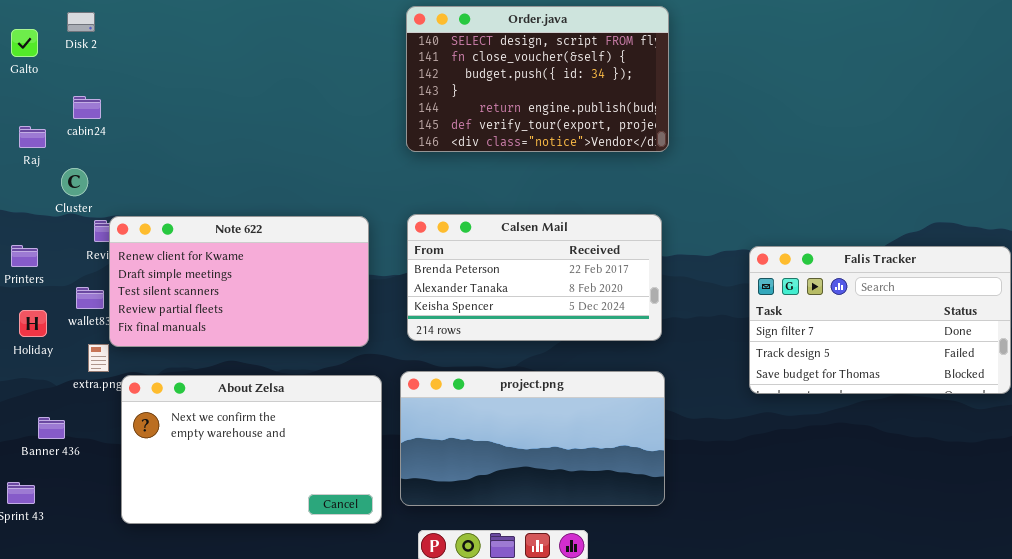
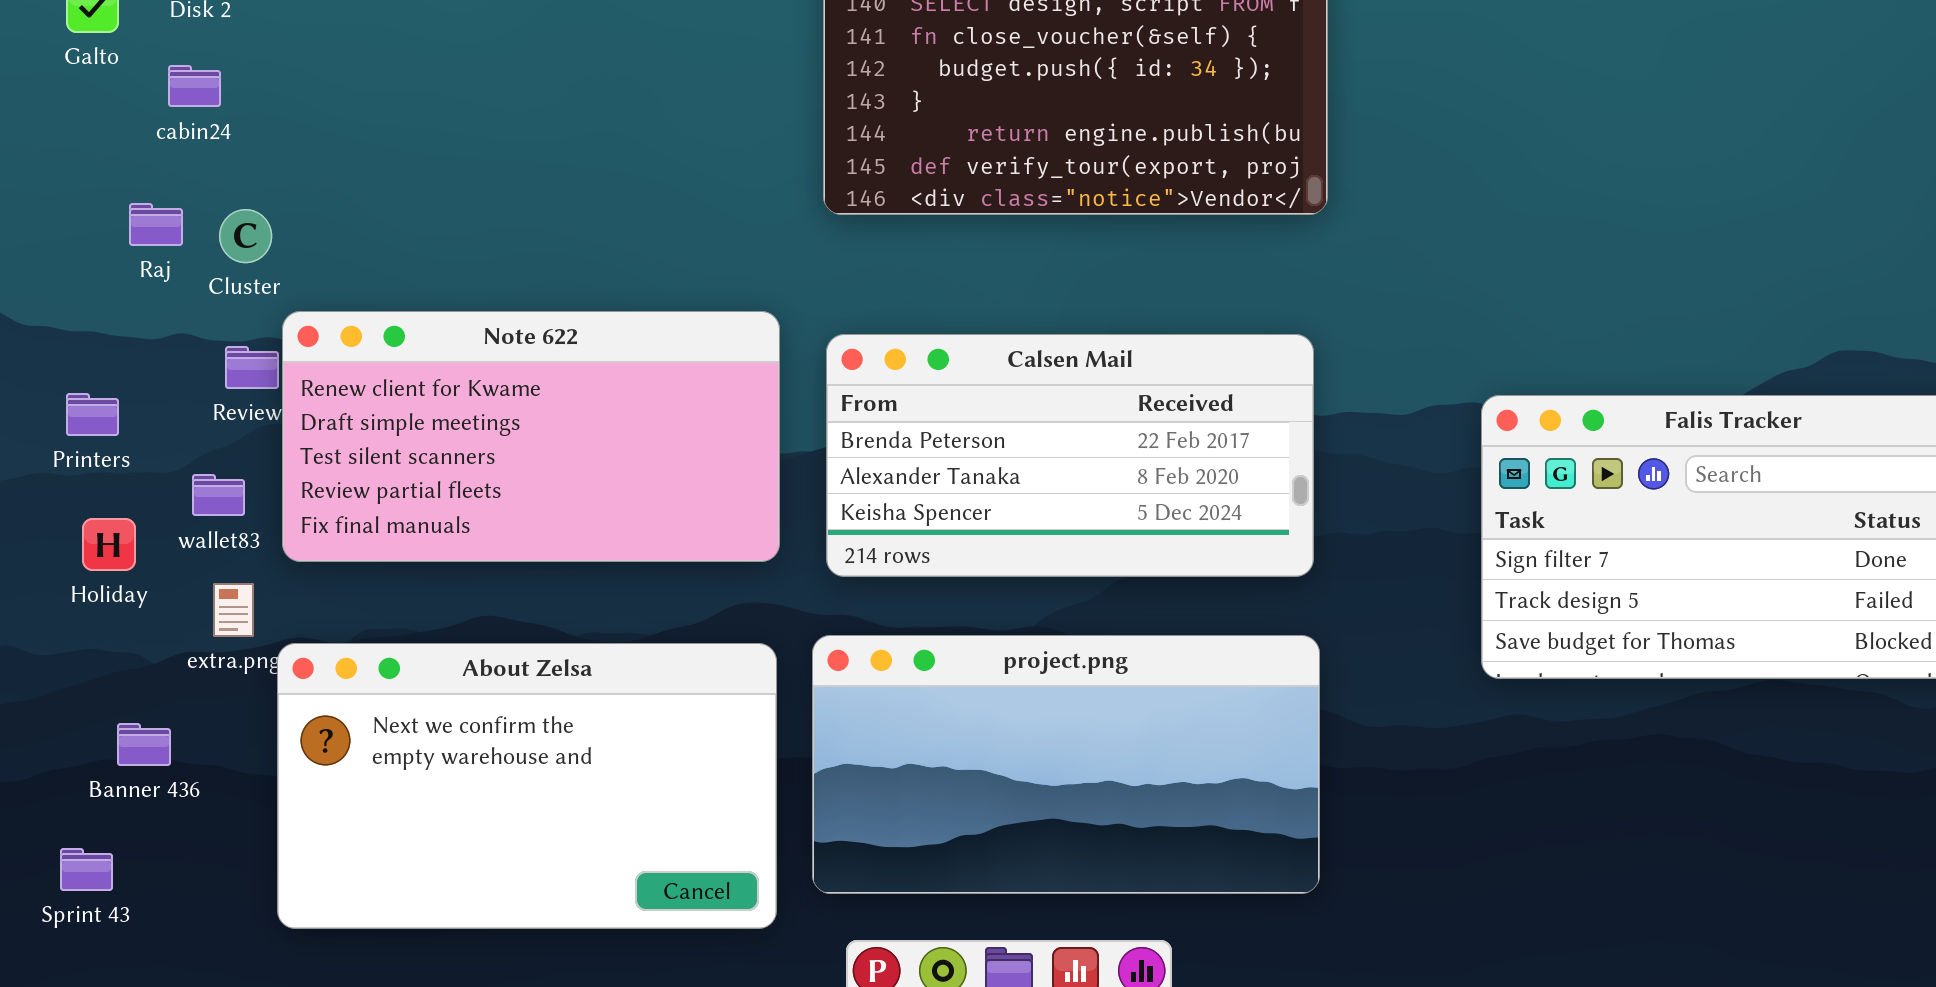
cabin24: [73,96,101,119] -> [168,65,221,107], moved
Raj: [19,126,46,148] -> [129,203,183,246], moved
Cluster: [61,168,88,196] -> [219,209,272,263], moved
Note 622: [109,216,369,347] -> [282,311,780,562], moved

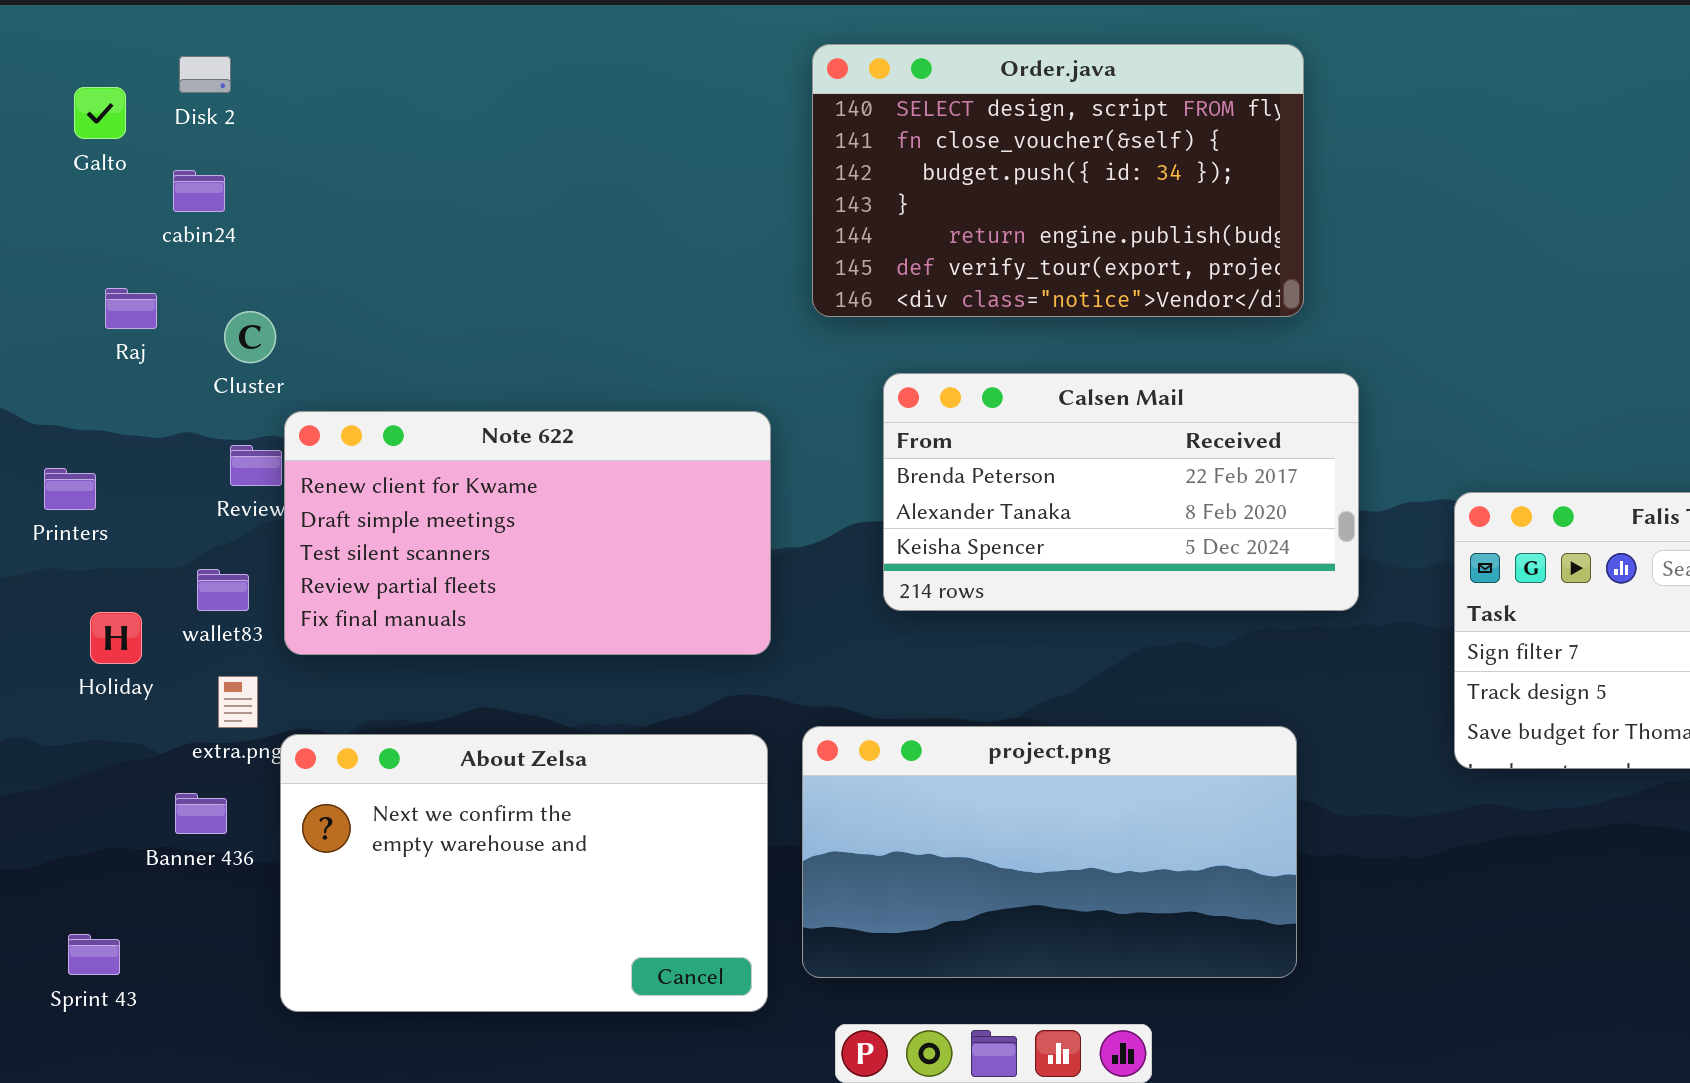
Raj: [129,203,183,246] -> [105,288,157,329], moved
Calsen Mail: [826,334,1314,577] -> [883,373,1359,611], moved
Printers: [66,393,119,436] -> [44,468,96,510], moved
Banner 436: [117,723,171,766] -> [175,793,227,834], moved

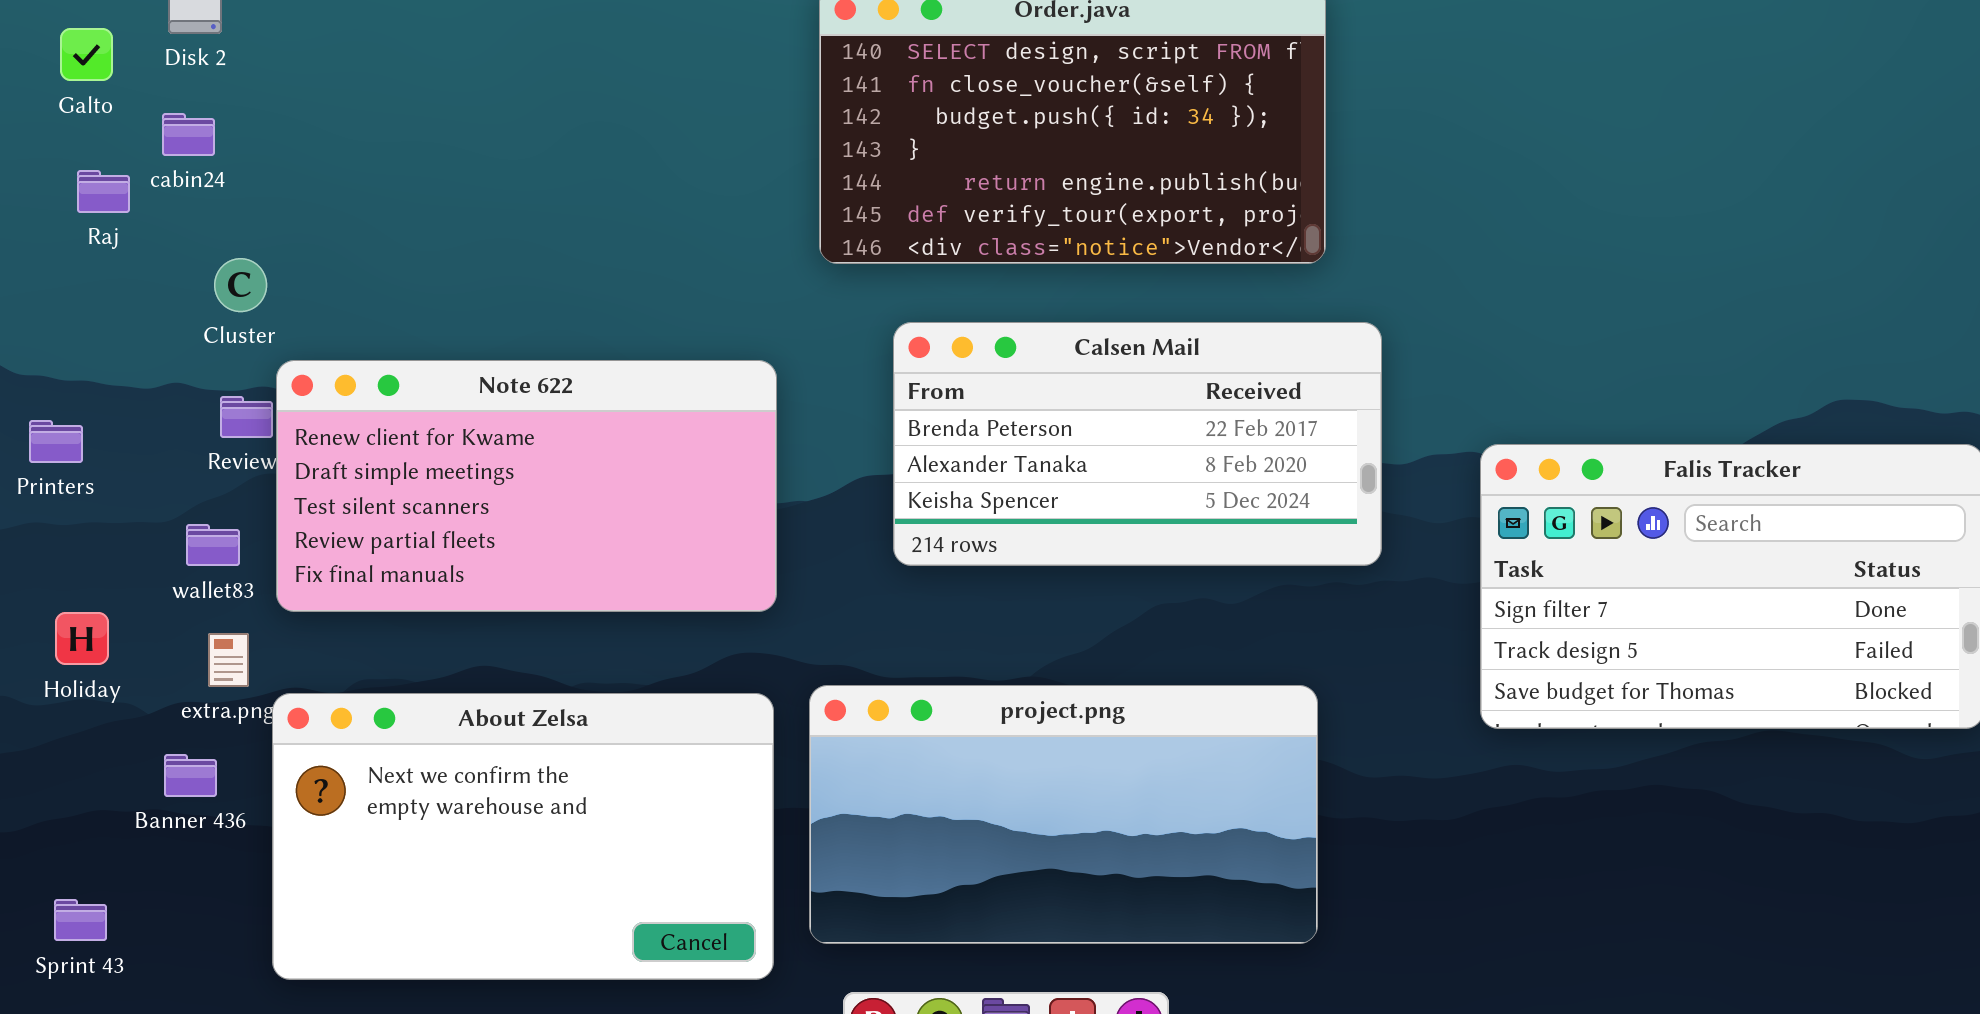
Raj: [105,288,157,329] -> [77,170,130,213], moved
Holiday: [90,612,142,664] -> [55,612,109,665], moved

